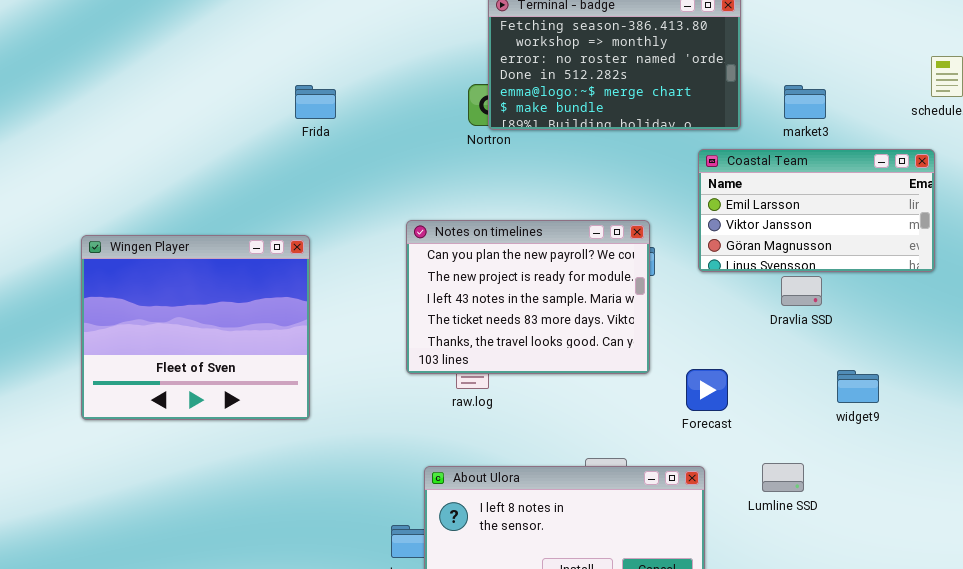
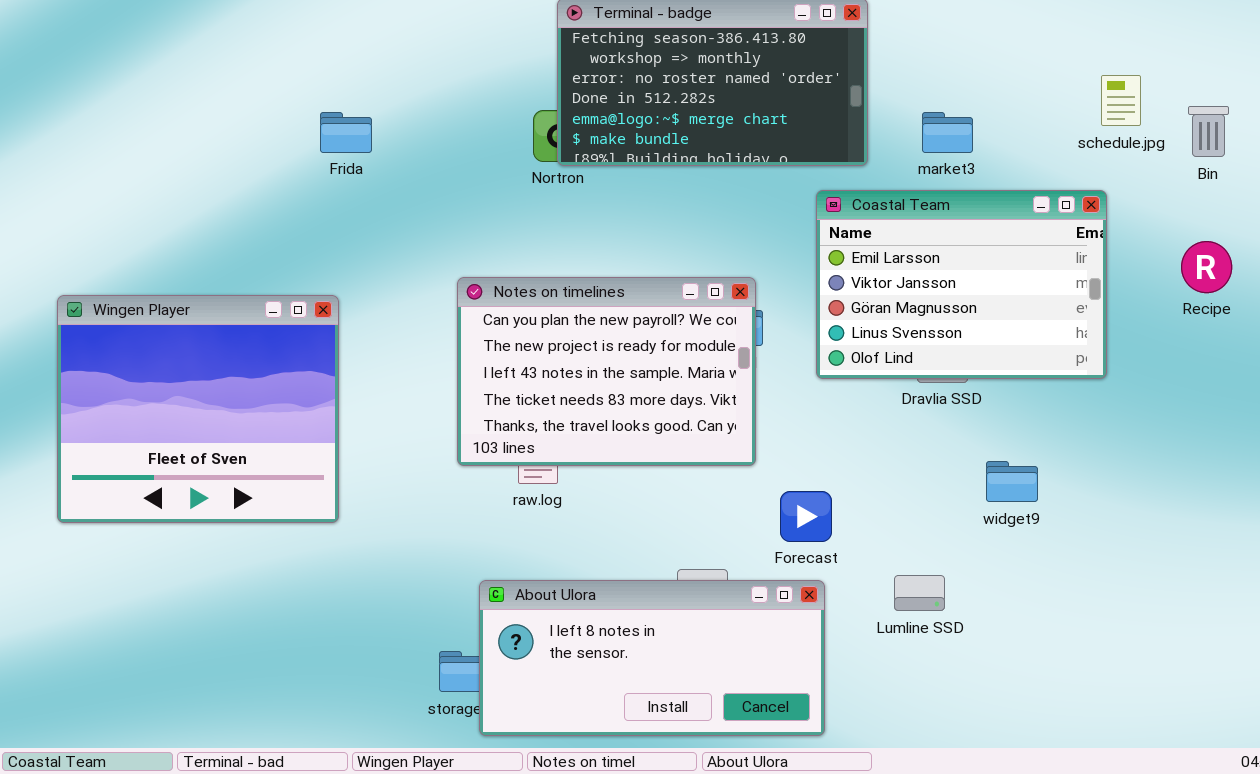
Coastal Team: [698,149,935,272] -> [816,190,1107,379], resized
Forecast: [686,369,728,411] -> [780,491,832,542], moved

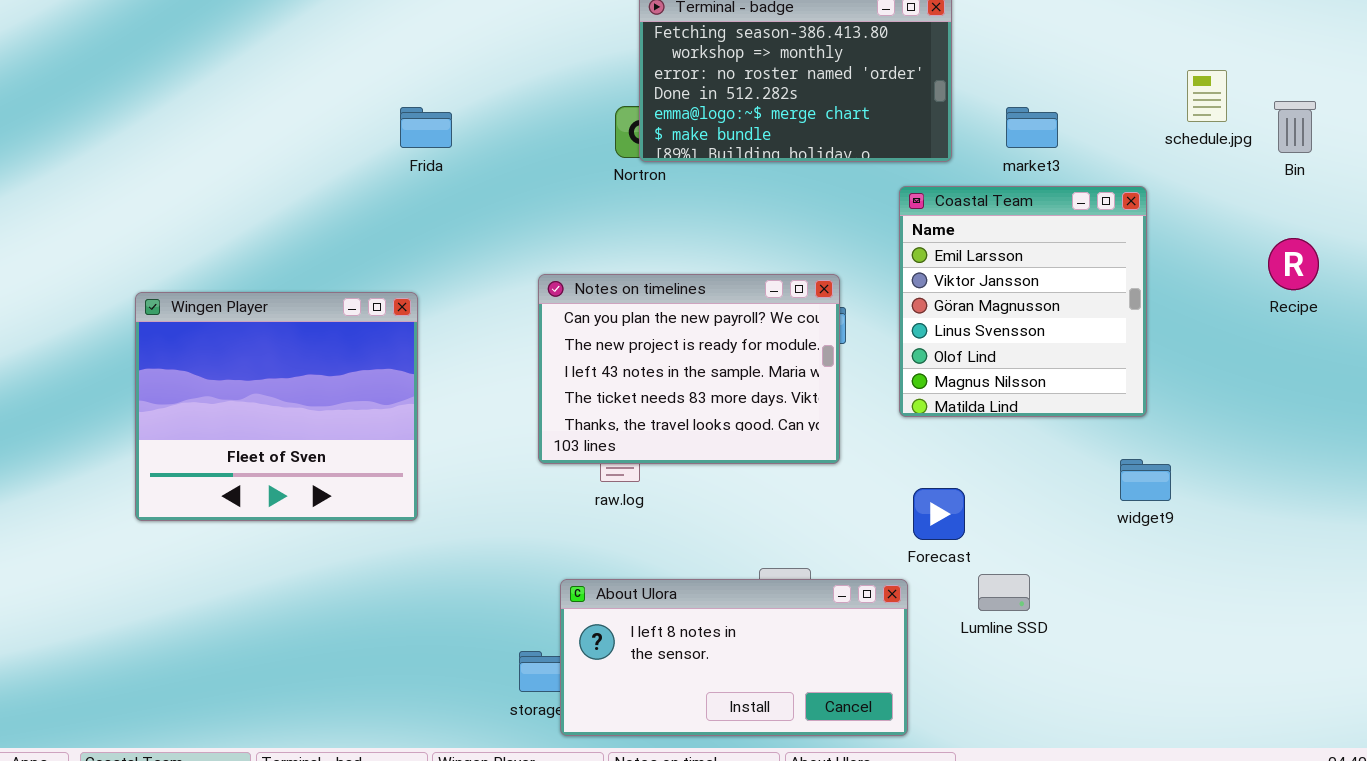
Coastal Team: [816,190,1107,379] -> [899,186,1147,417], resized
widget9: [986,461,1038,502] -> [1120,459,1171,501], moved
Forecast: [780,491,832,542] -> [913,488,965,540], moved

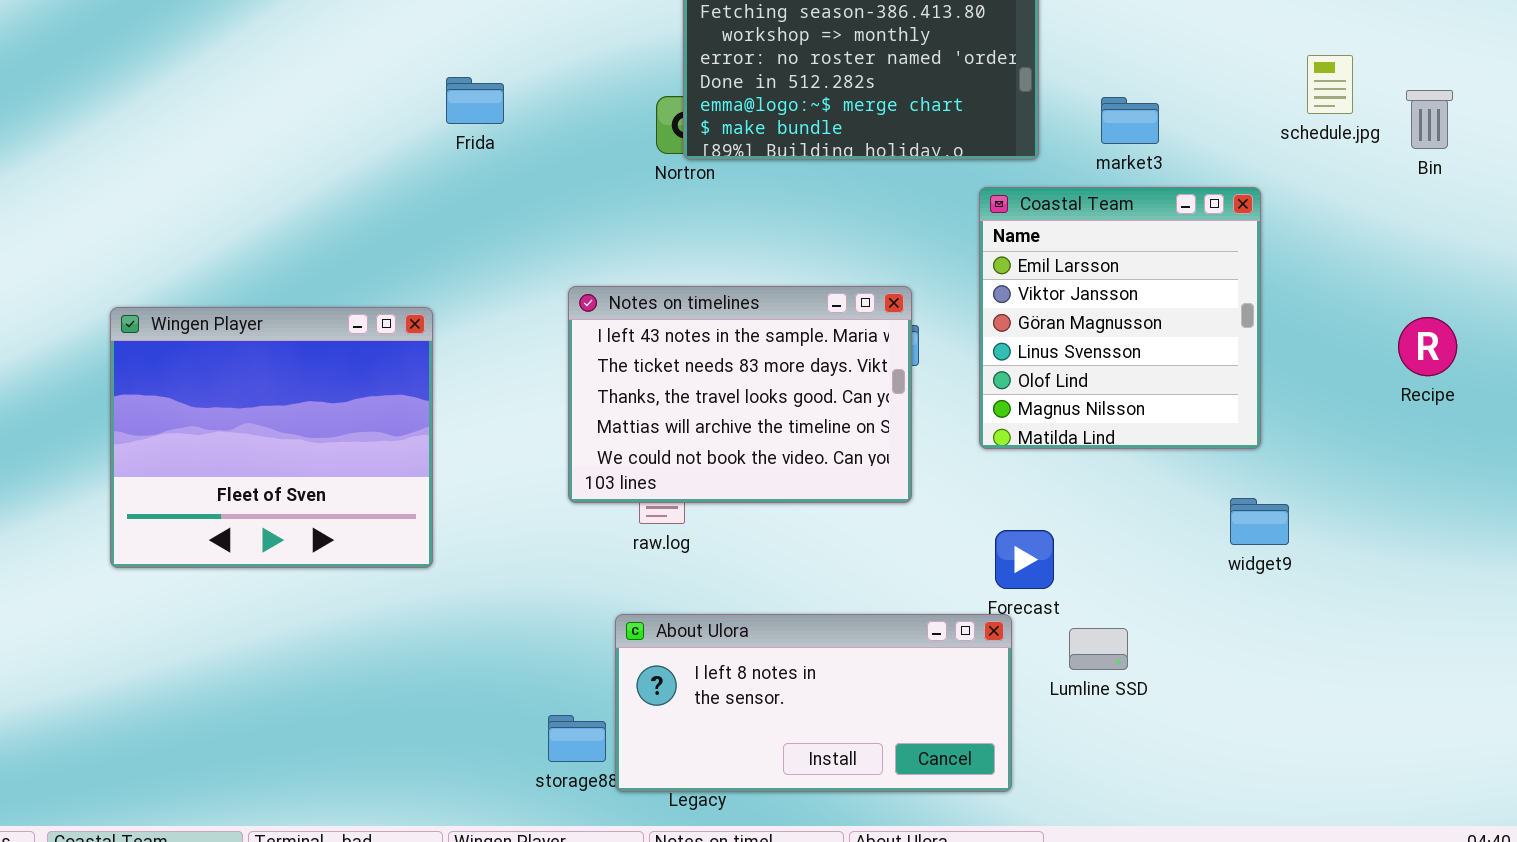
Frida: [400,107,452,148] -> [446,77,504,124], moved
Recipe: [1268,238,1319,290] -> [1398,317,1457,376], moved
Notes on timelines: [538,274,840,464] -> [568,286,912,503], scrolled down 2 rows
About Ulora: [560,579,908,736] -> [615,614,1012,792], moved

